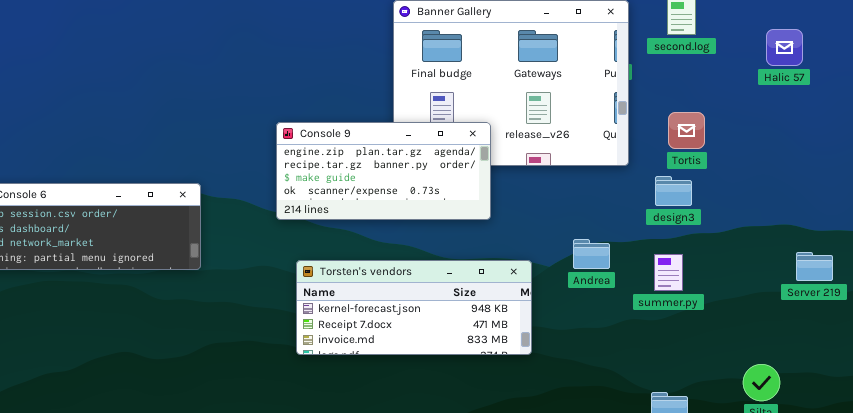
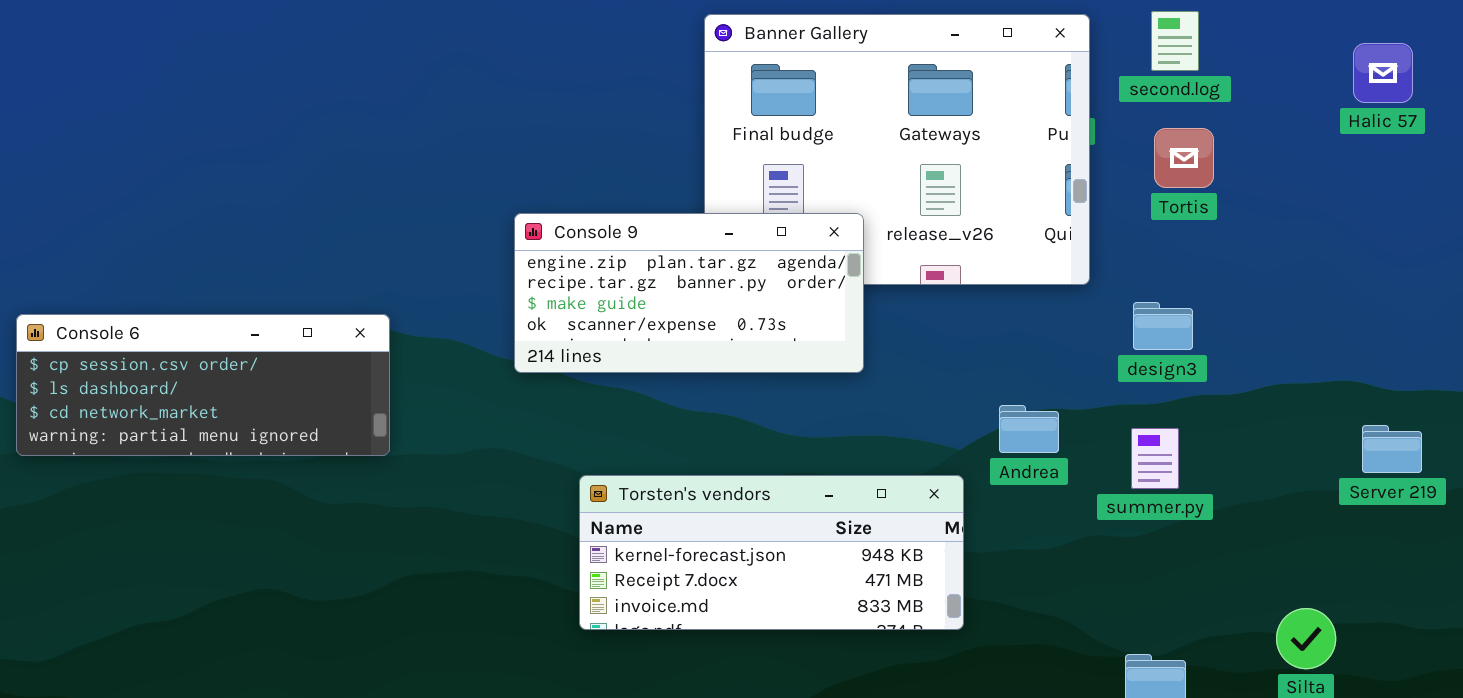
Halic 57: [766,29,803,66] -> [1353,43,1413,103], moved
Tortis: [668,112,705,149] -> [1154,128,1214,188], moved
Torsten's vendors: [296,260,532,355] -> [579,475,964,630], moved

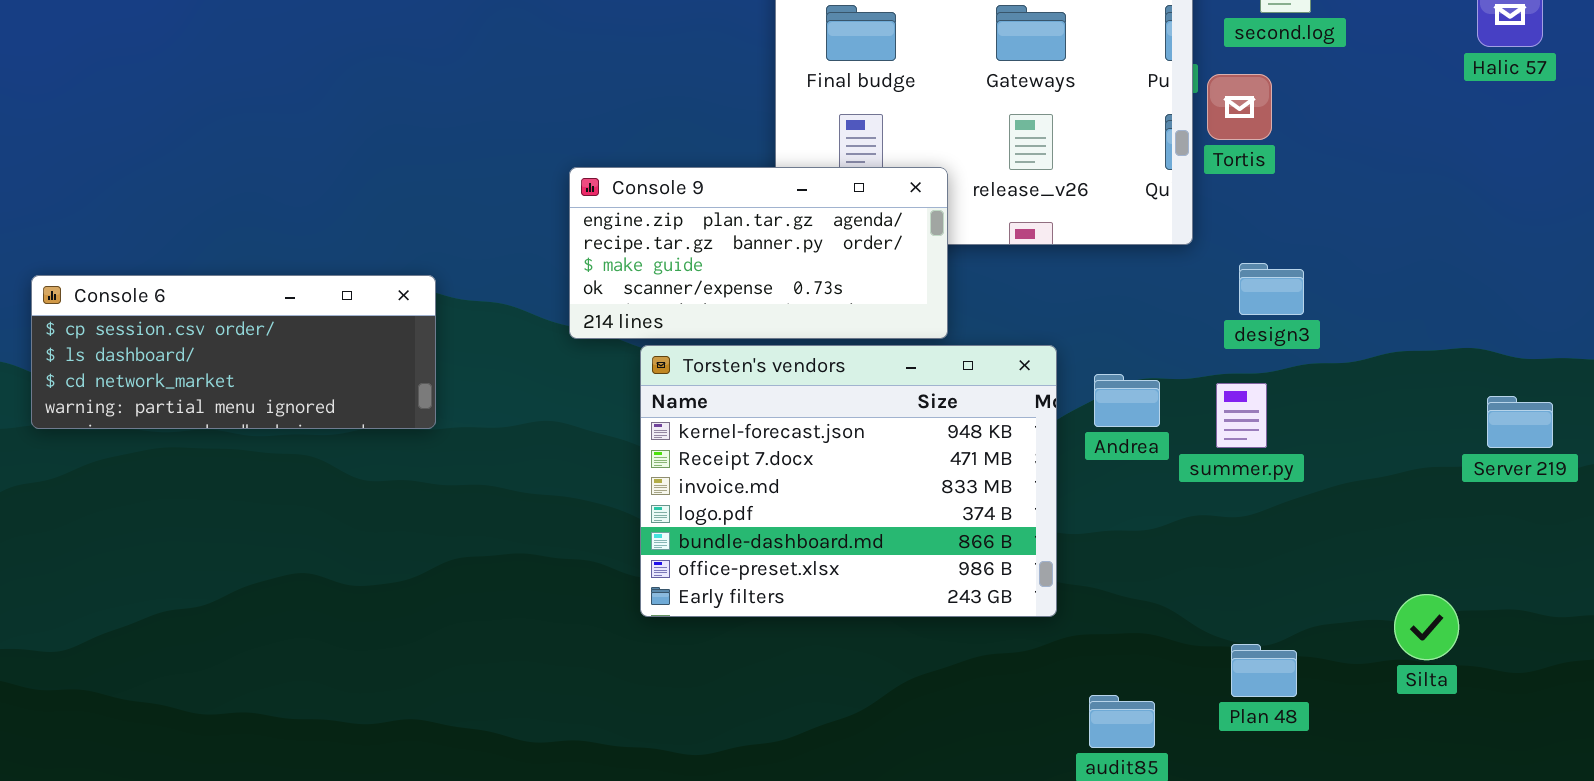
Tortis: [1154,128,1214,188] -> [1207,74,1272,140], moved
summer.py: [1131,428,1179,489] -> [1216,383,1267,448], moved
Torsten's vendors: [579,475,964,630] -> [640,345,1057,617], resized

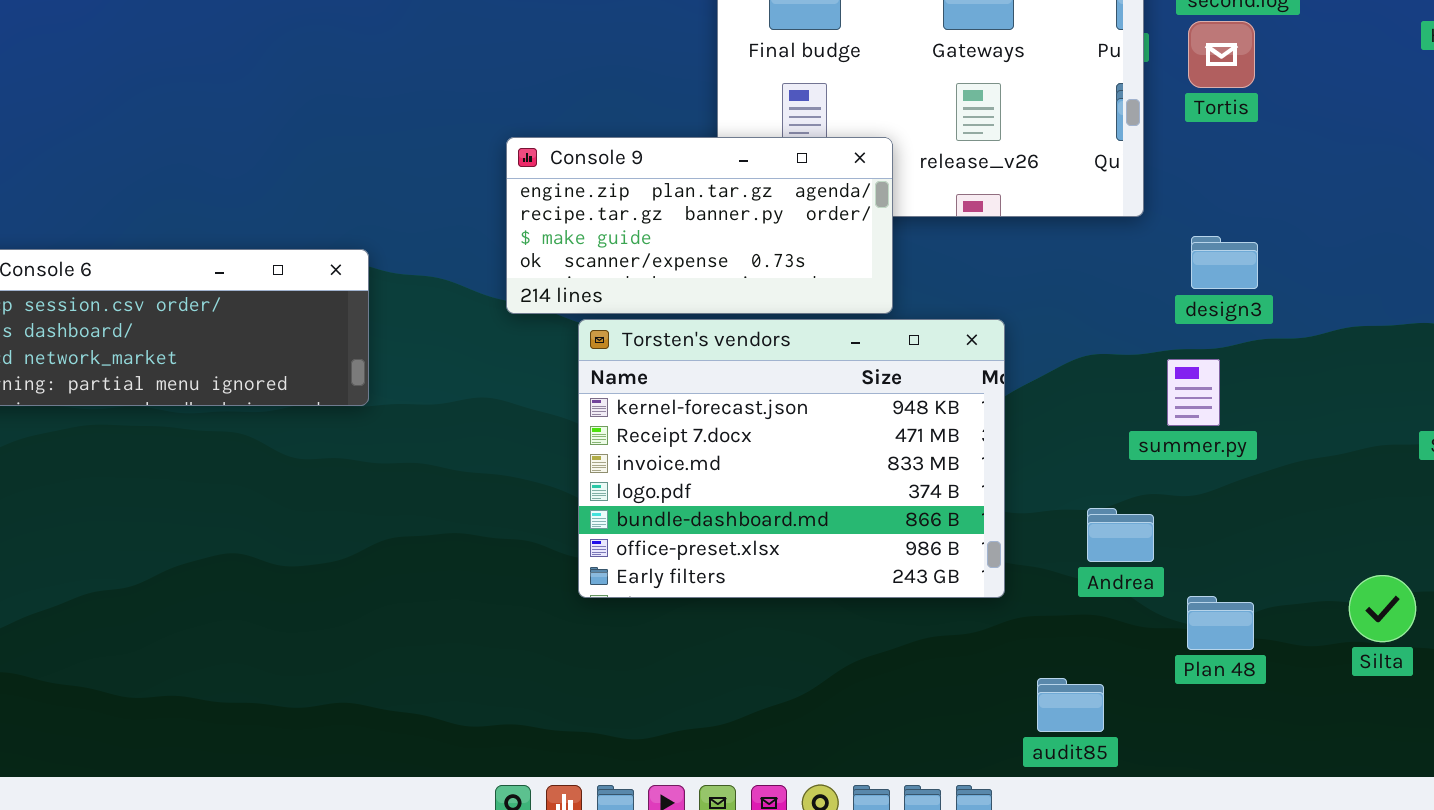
Tortis: [1207,74,1272,140] -> [1188,21,1255,88], moved
Andrea: [1094,374,1160,427] -> [1087,508,1154,562], moved
Plan 48: [1231,644,1297,697] -> [1187,596,1254,650], moved

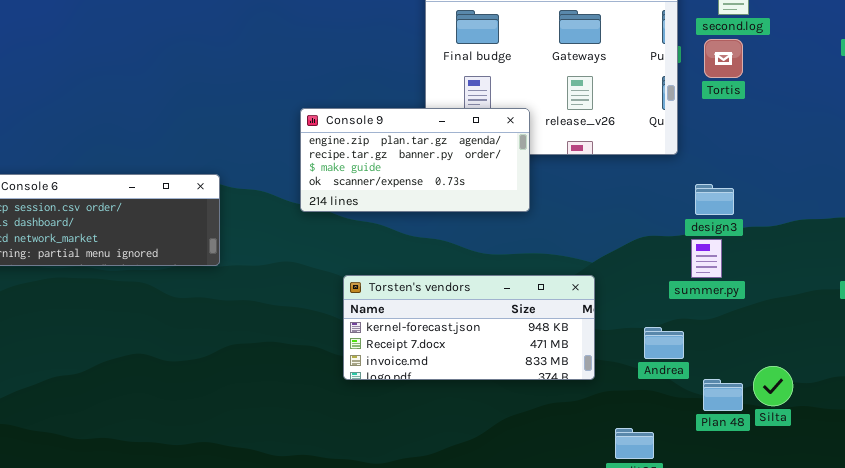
design3: [1191,236,1258,289] -> [695,184,734,215], moved
Torsten's vendors: [578,319,1005,598] -> [343,275,595,380], resized
Silta: [1349,575,1416,642] -> [753,366,793,406], moved

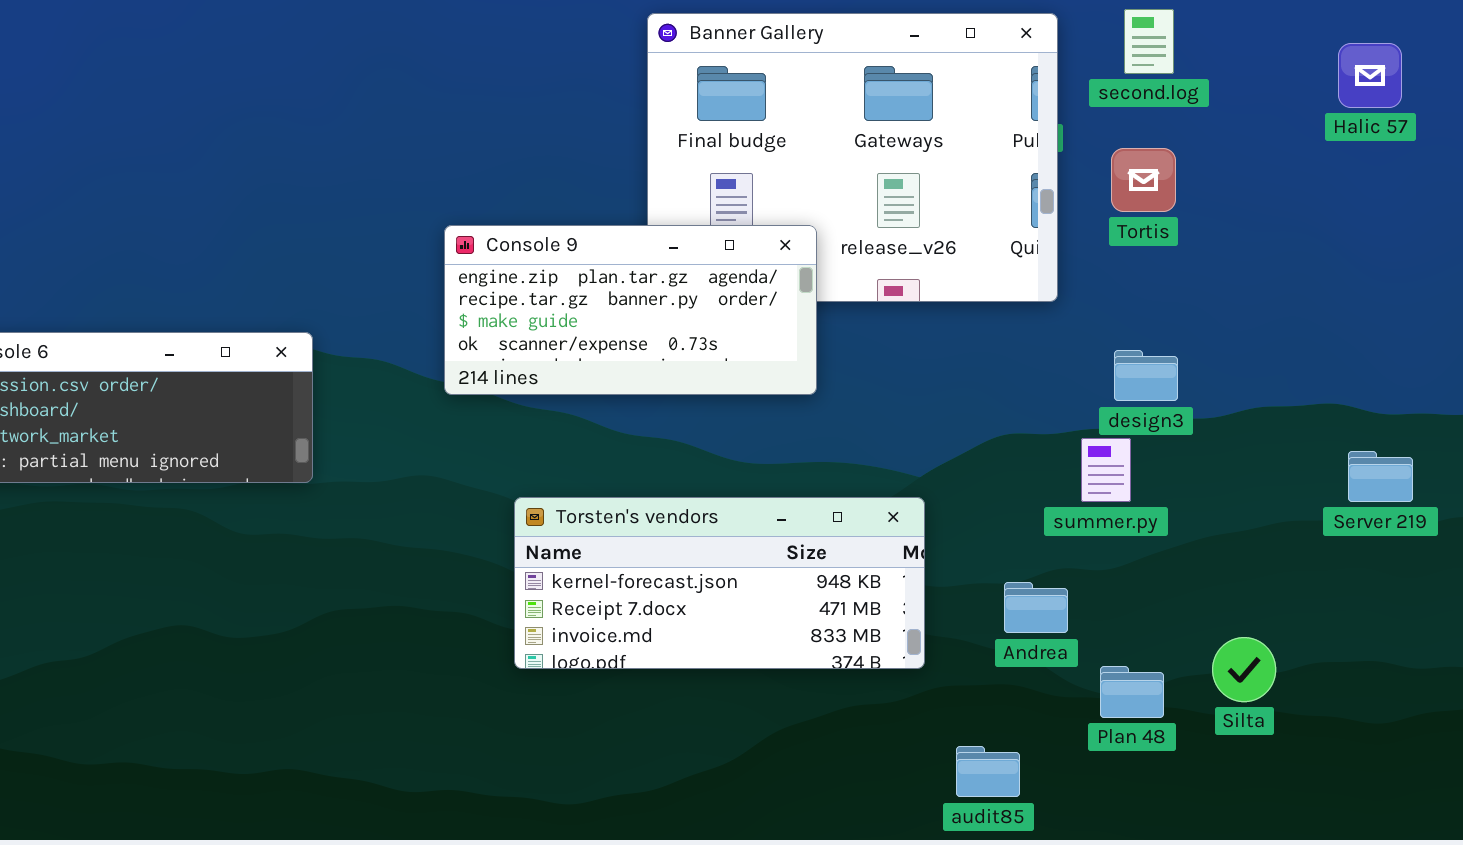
Tortis: [704,39,743,78] -> [1111,148,1176,212], moved
design3: [695,184,734,215] -> [1114,350,1178,401], moved
Silta: [753,366,793,406] -> [1212,637,1276,702], moved

